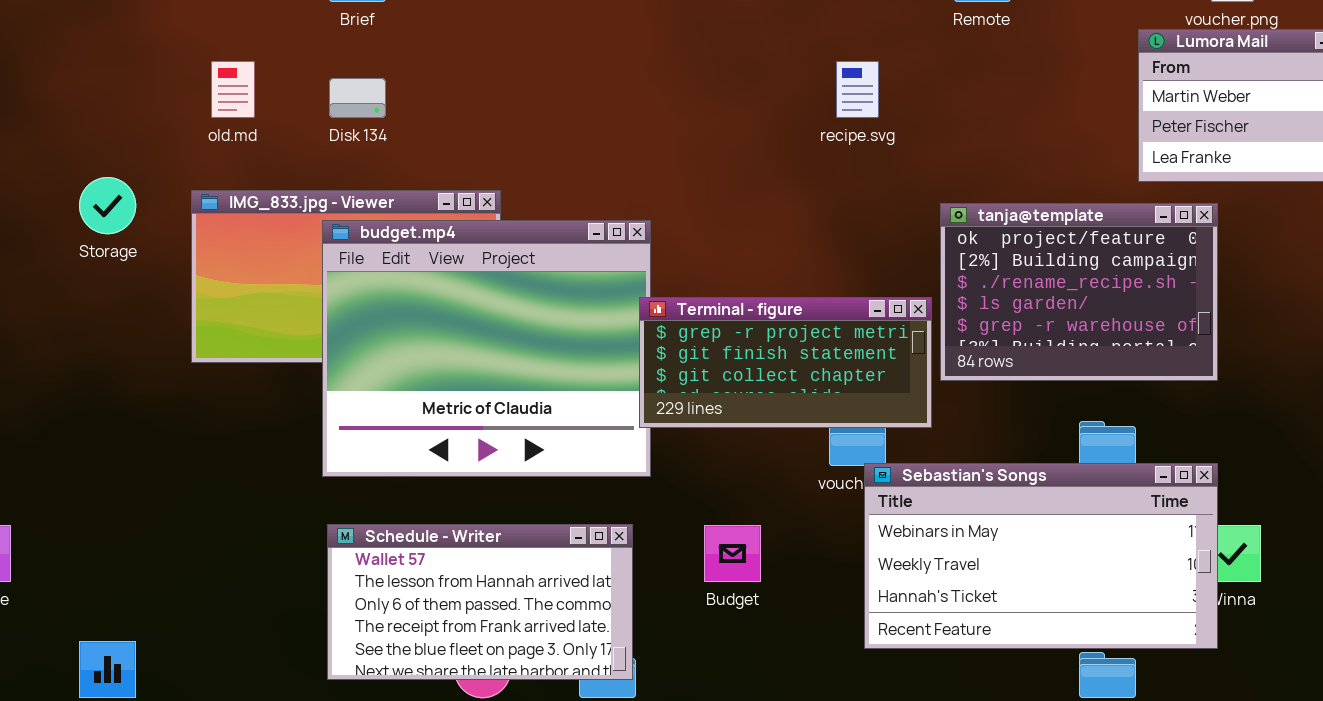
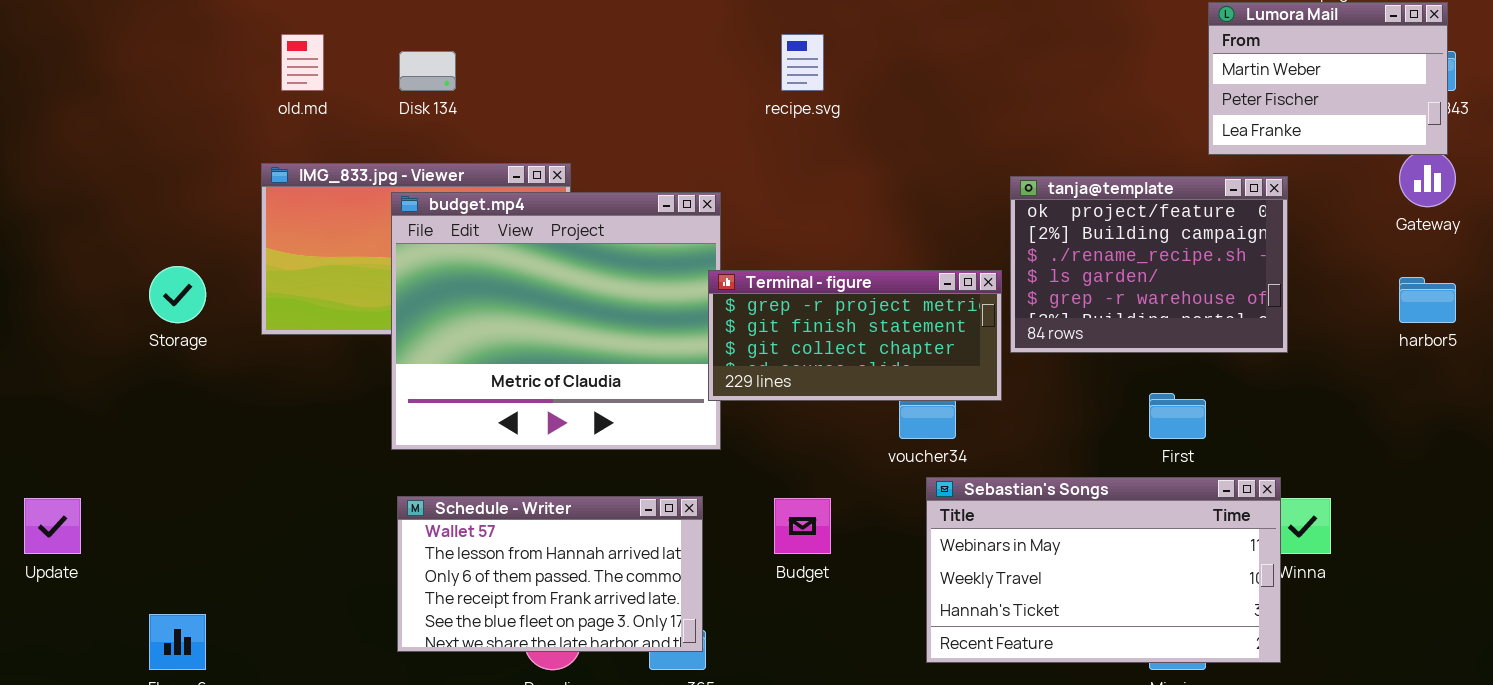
recipe.svg: [836,61,879,118] -> [781,34,824,91], moved
Storage: [79,177,136,234] -> [149,266,206,323], moved
Sebastian's Songs: [864,463,1218,649] -> [926,477,1281,663], moved

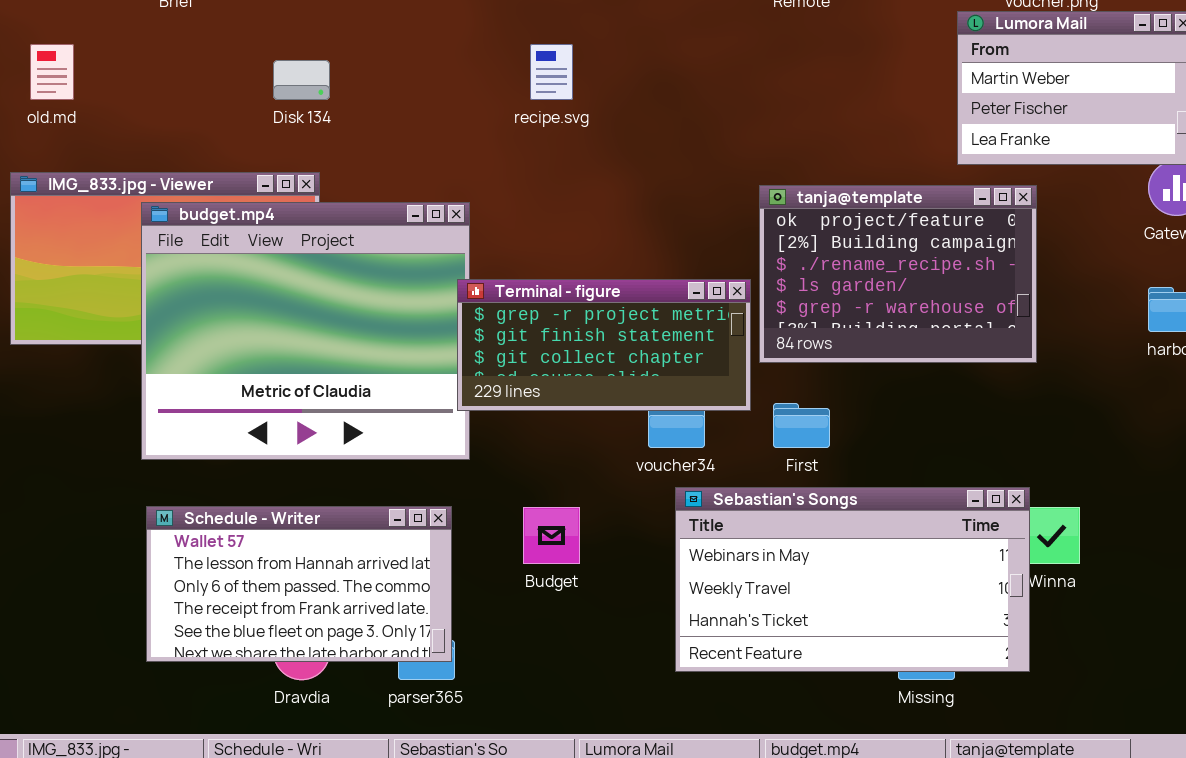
Disk 134: [399,51,456,91] -> [273,60,330,100], moved
First: [1149,393,1206,439] -> [773,403,830,448], moved

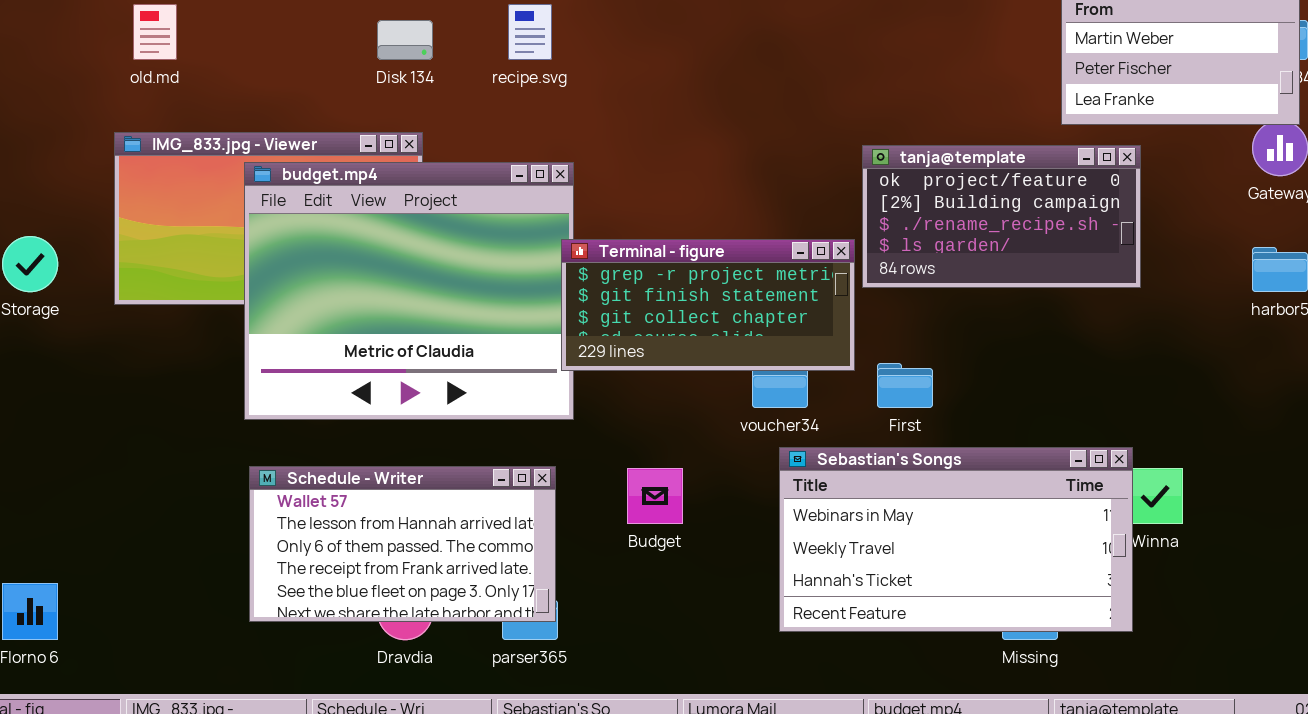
recipe.svg: [530,44,573,100] -> [508,4,552,60], moved
tanja@template: [759,185,1037,363] -> [862,145,1141,288], resized

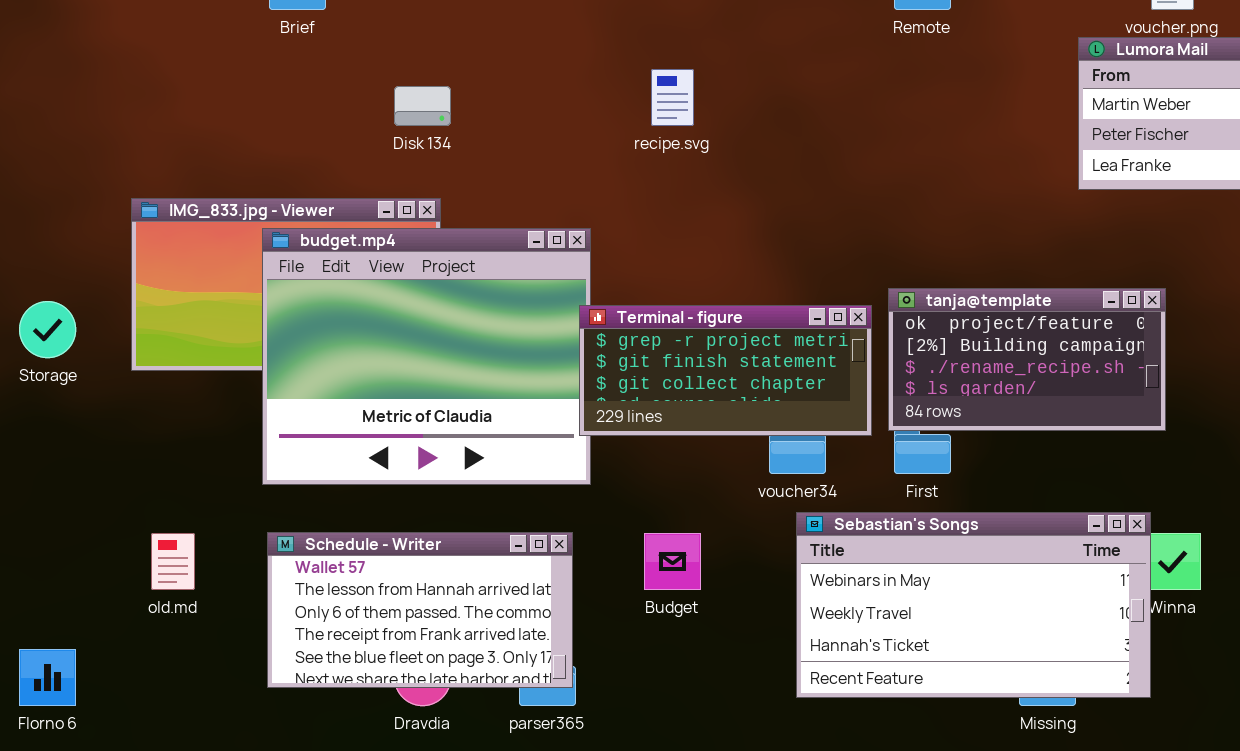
old.md: [133,4,177,60] -> [151,533,195,590], moved
recipe.svg: [508,4,552,60] -> [651,69,694,126], moved
tanja@template: [862,145,1141,288] -> [888,288,1166,431], moved

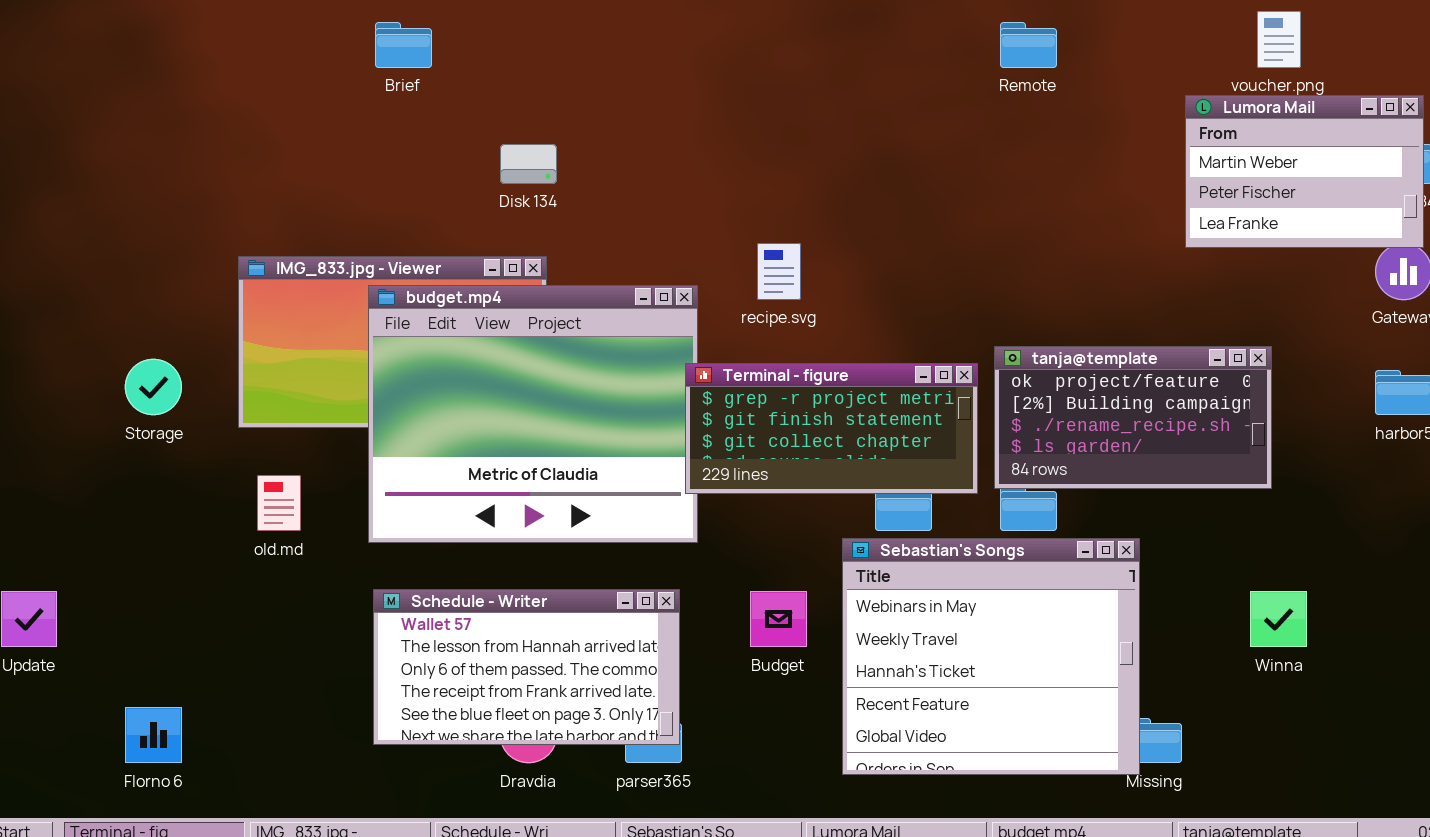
recipe.svg: [651,69,694,126] -> [757,243,801,300], moved
Sebastian's Songs: [796,512,1151,698] -> [842,538,1140,775], moved, resized
old.md: [151,533,195,590] -> [257,475,301,531], moved

